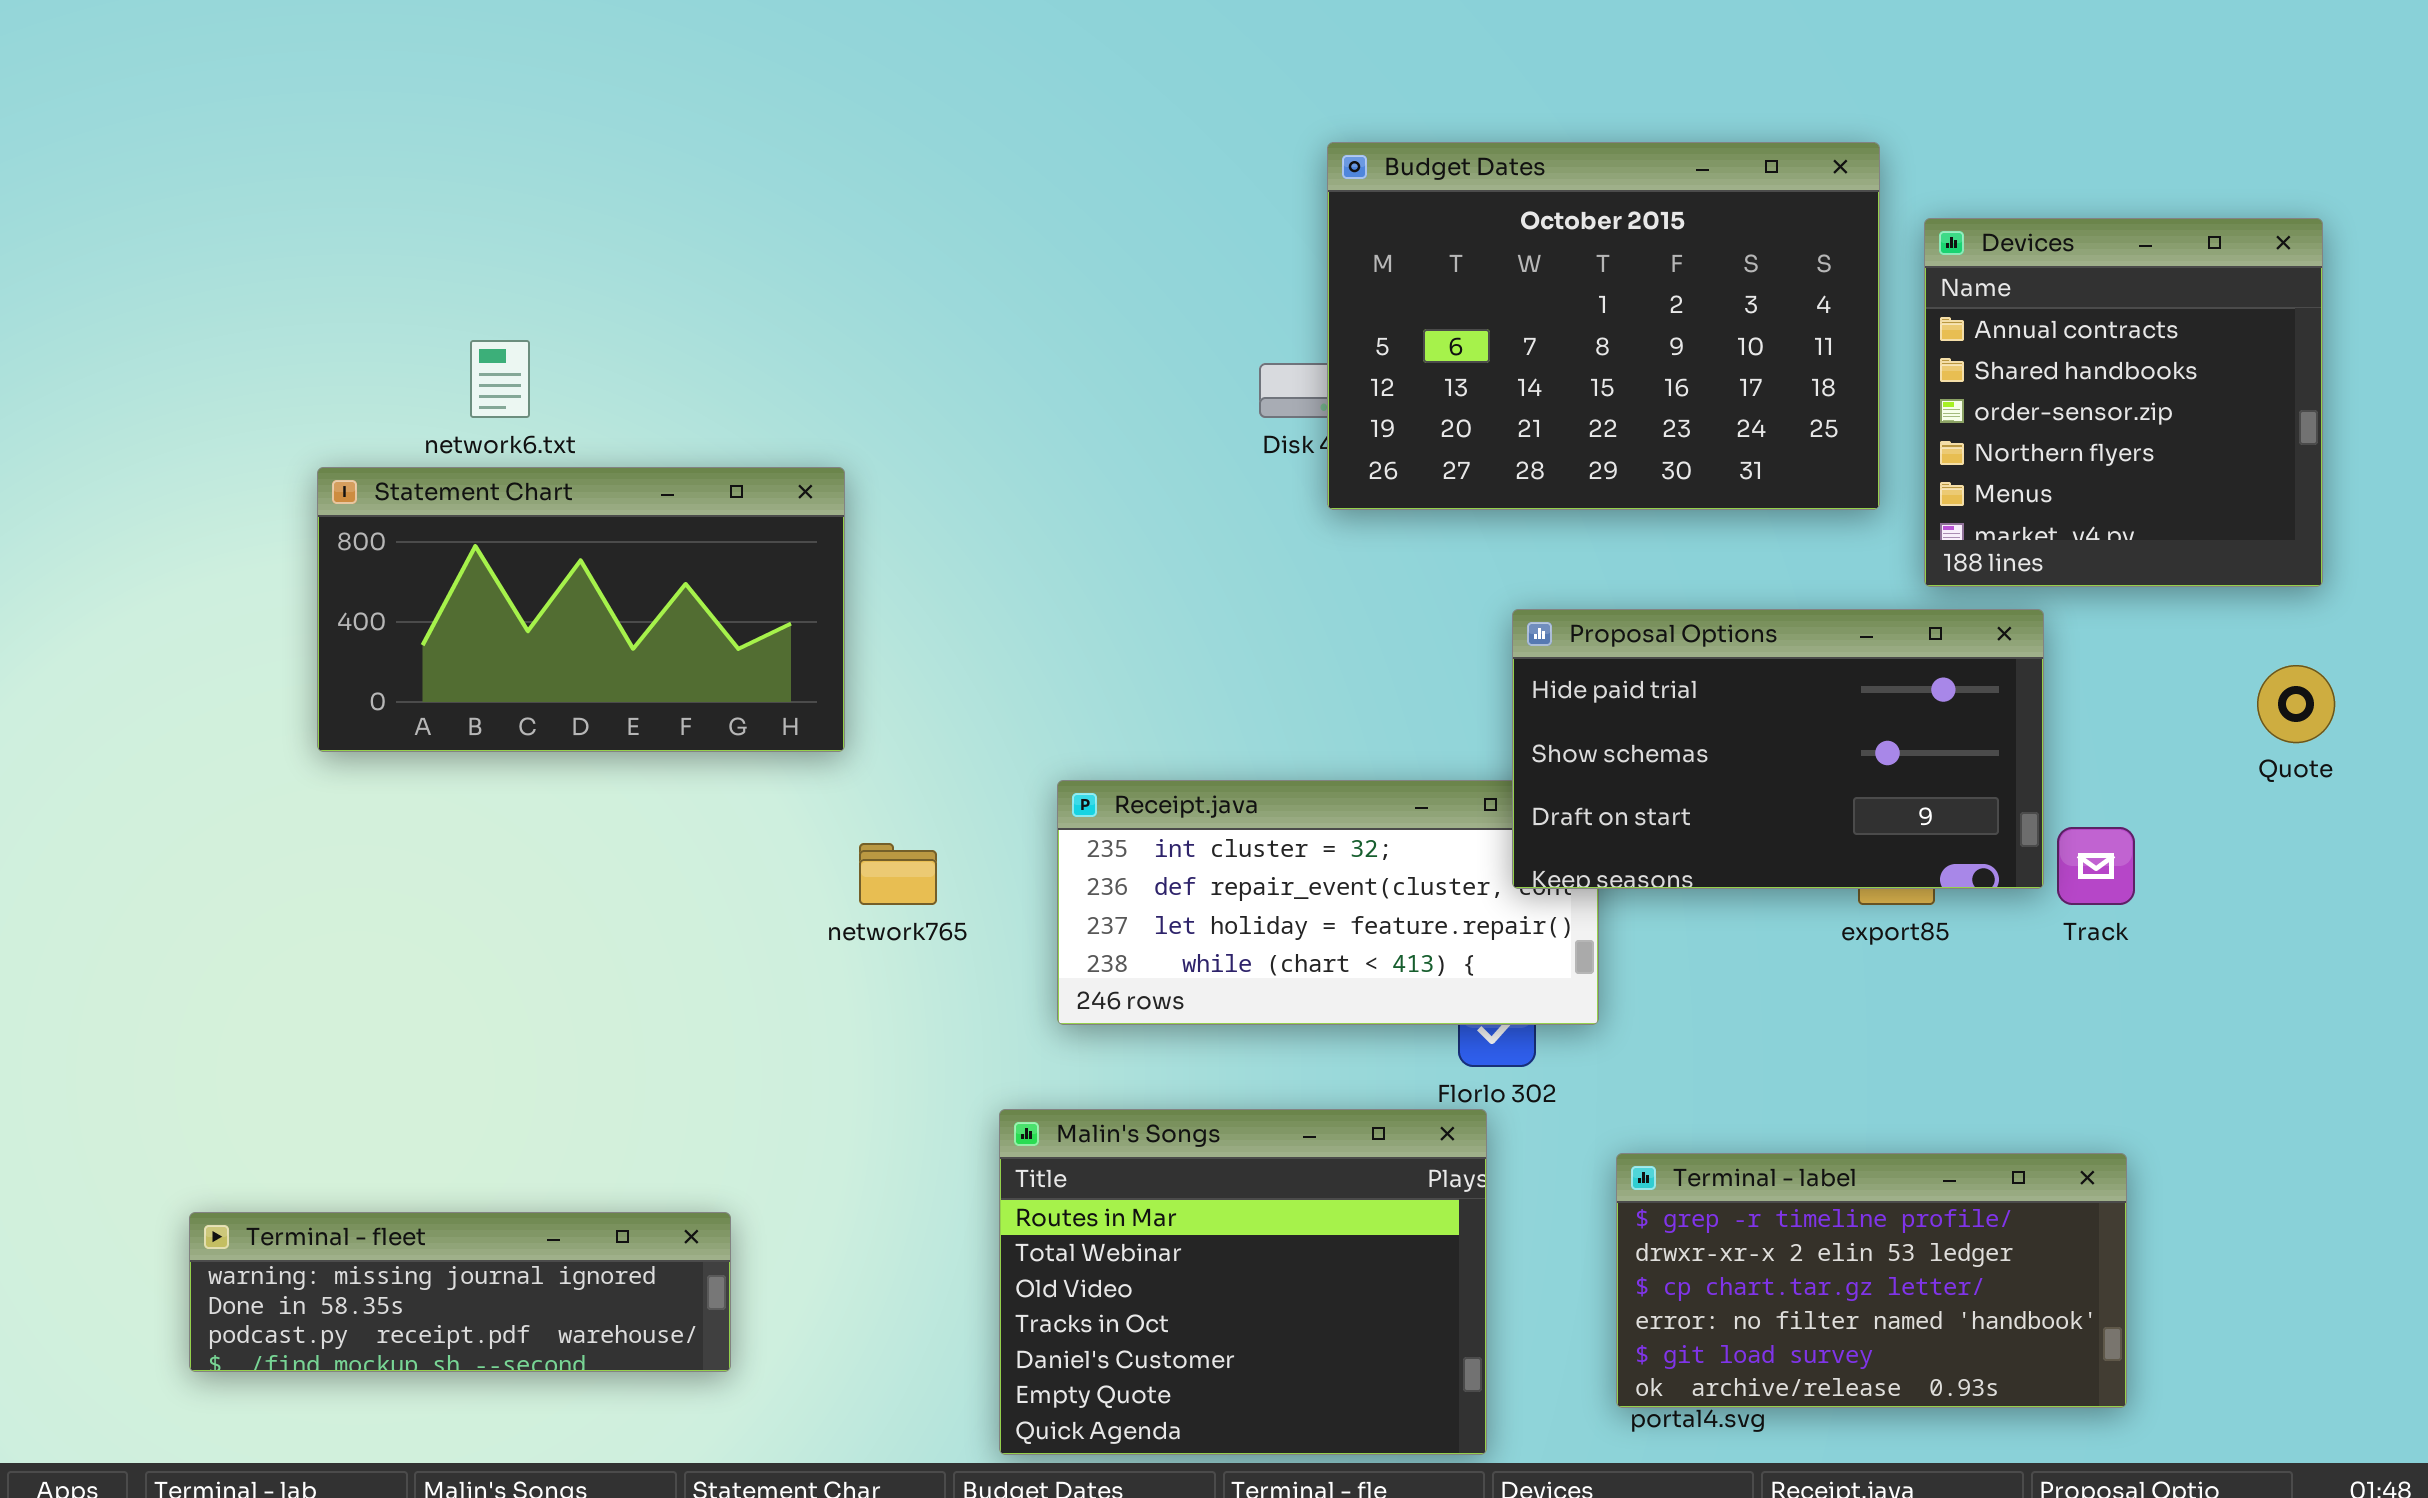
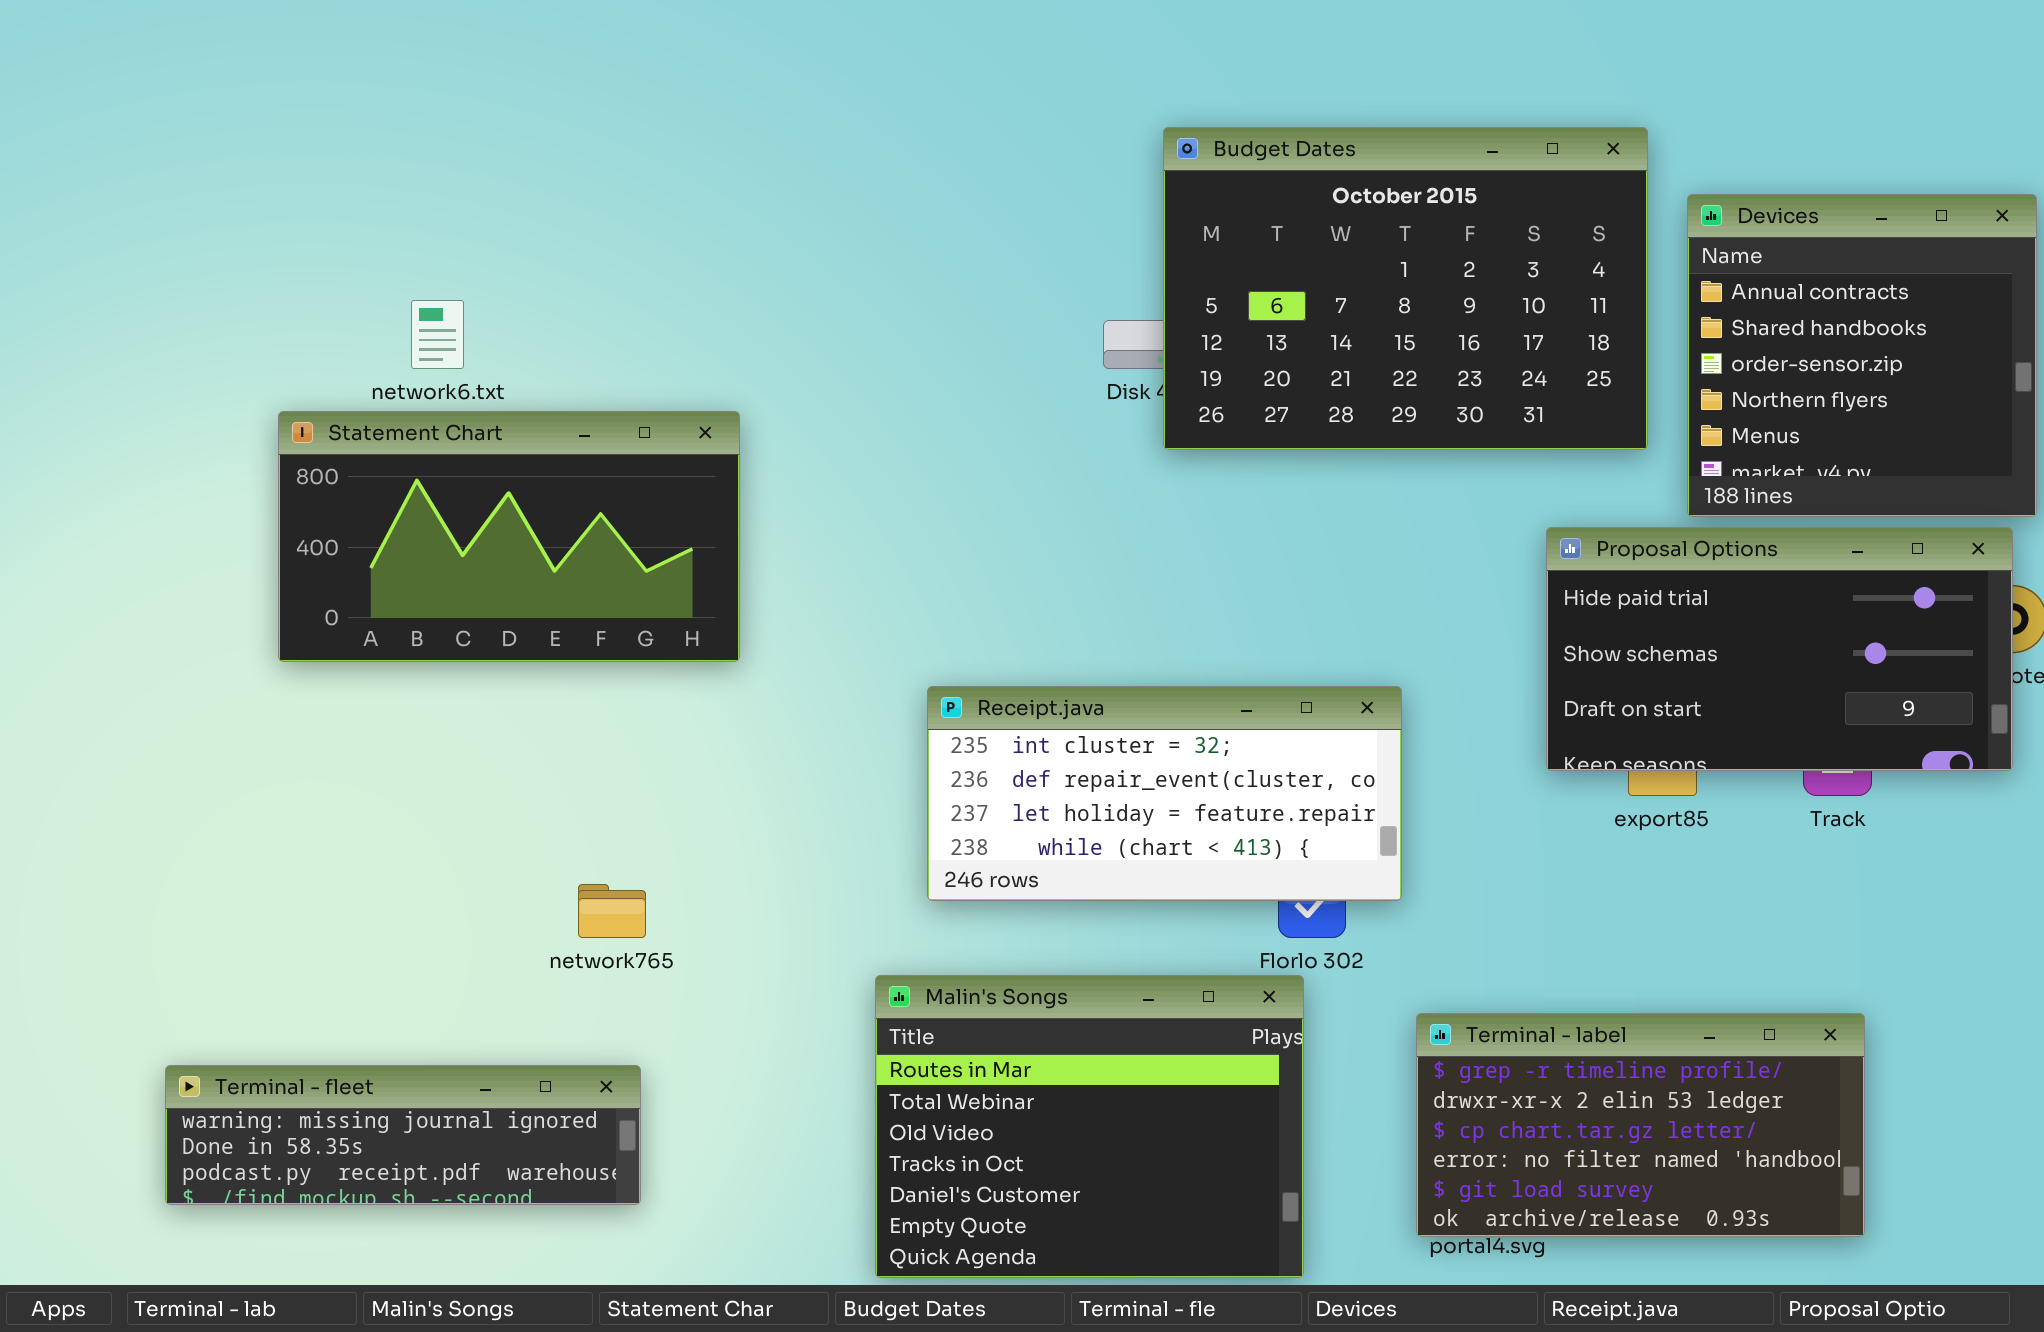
Proposal Options: [1512,609,2044,889] -> [1546,527,2013,771], moved
network765: [859,843,937,905] -> [578,884,646,938], moved

